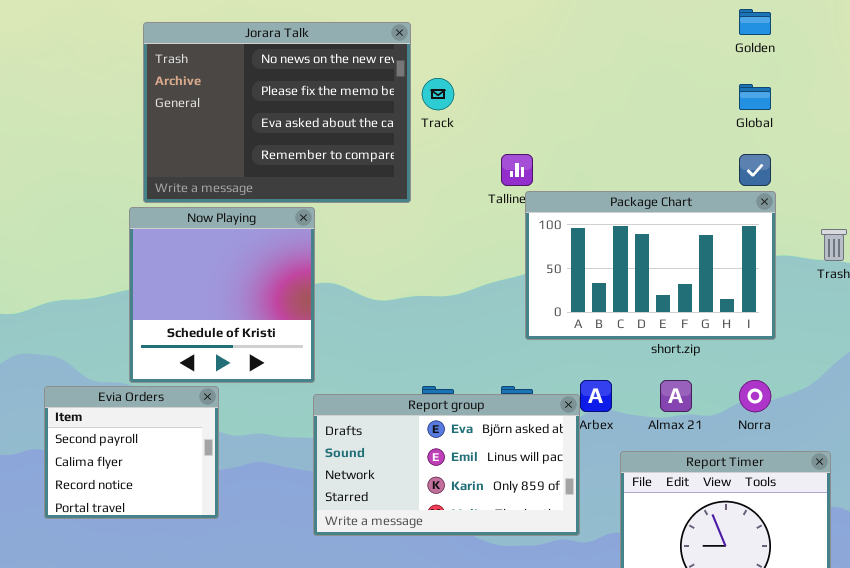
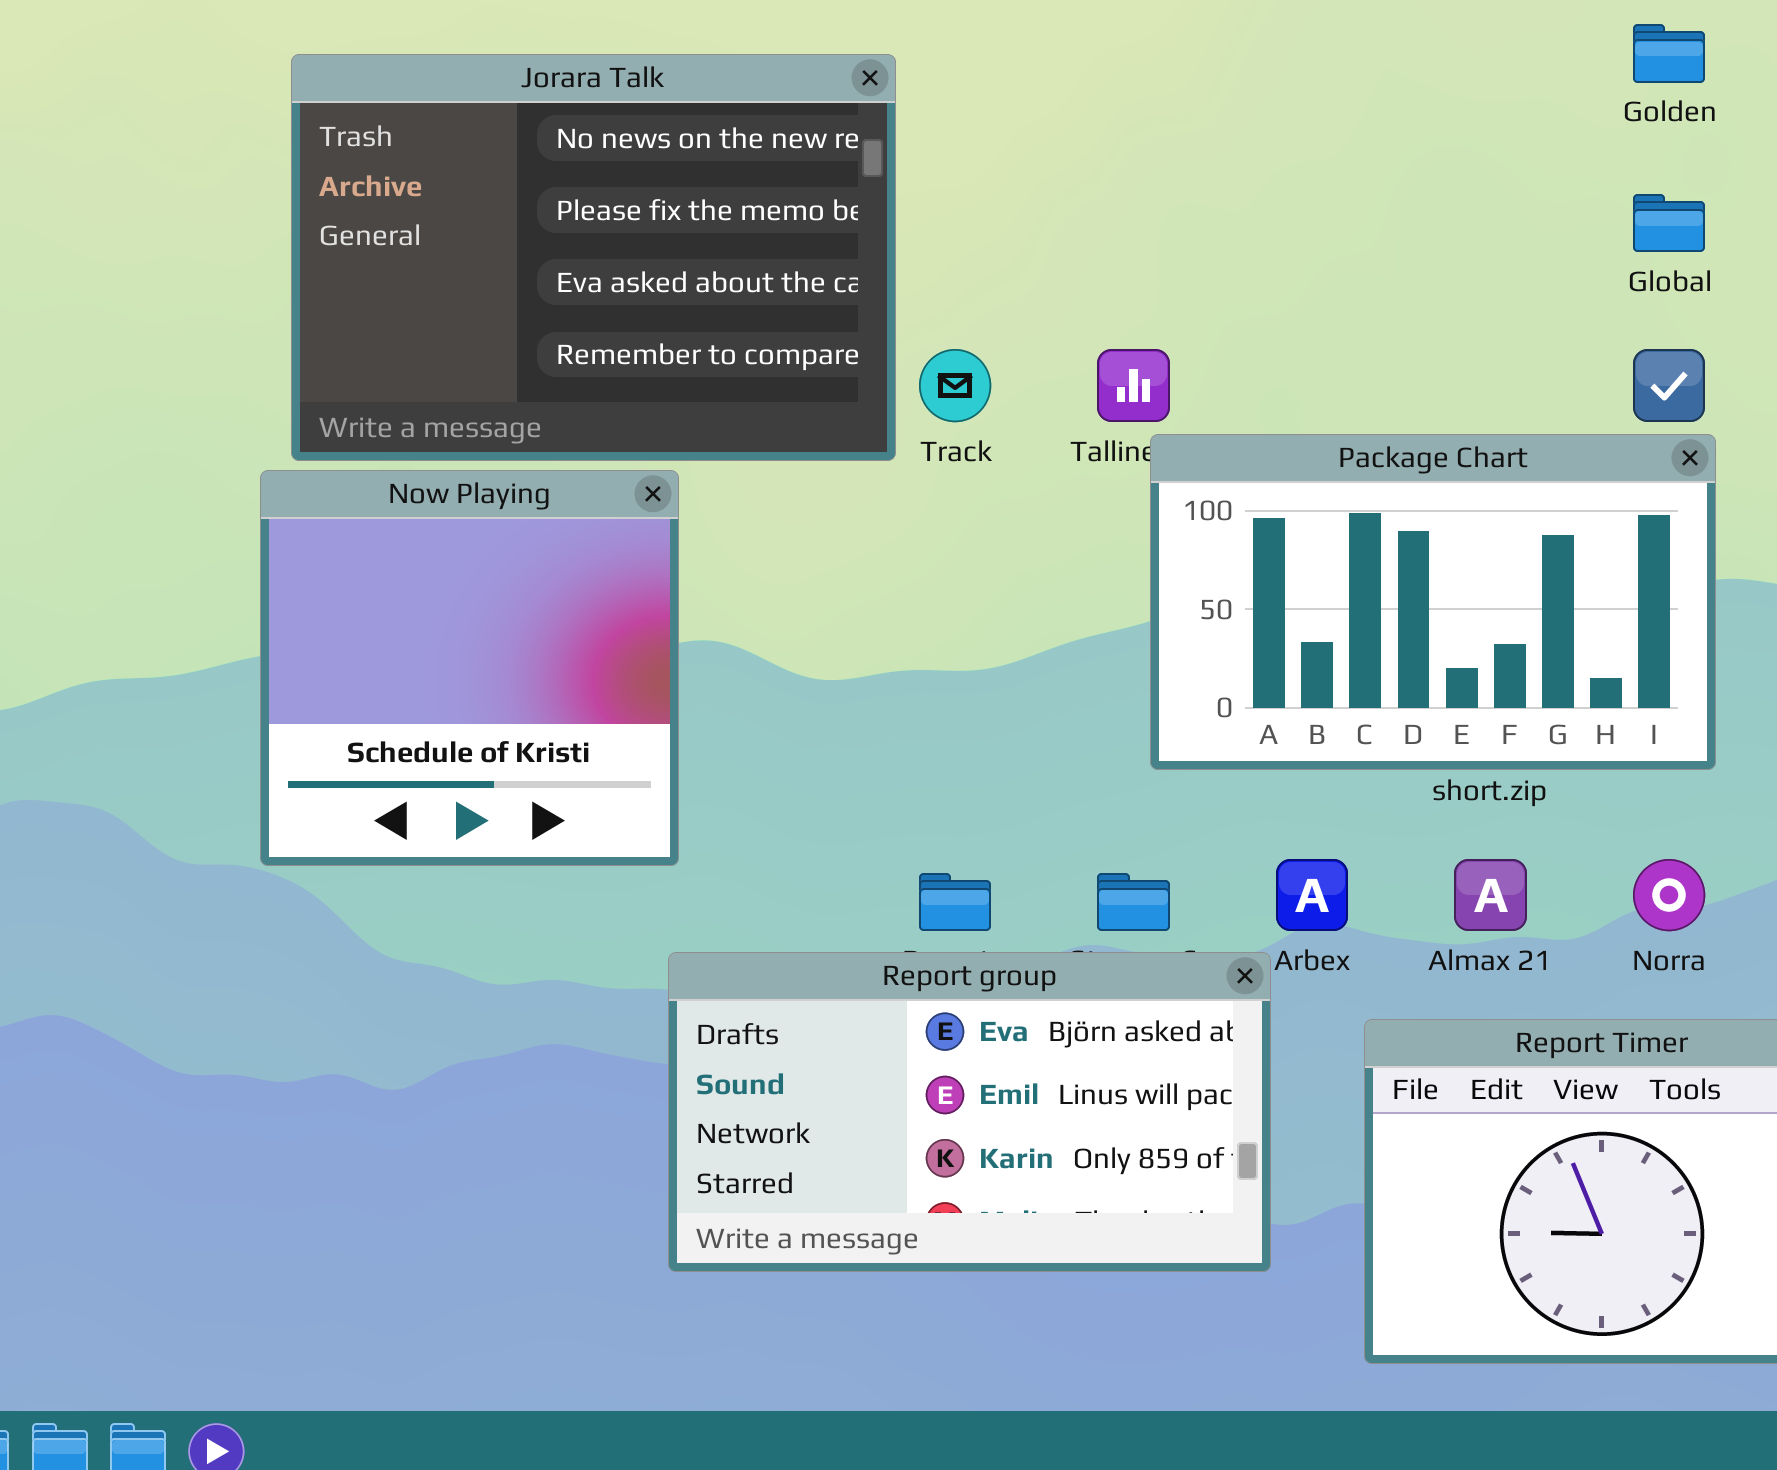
Track: [422,78,454,110] -> [919,349,991,422], moved
Evia Orders: [44,386,219,519] -> none, closed
Report group: [313,394,580,536] -> [668,952,1271,1272], moved

